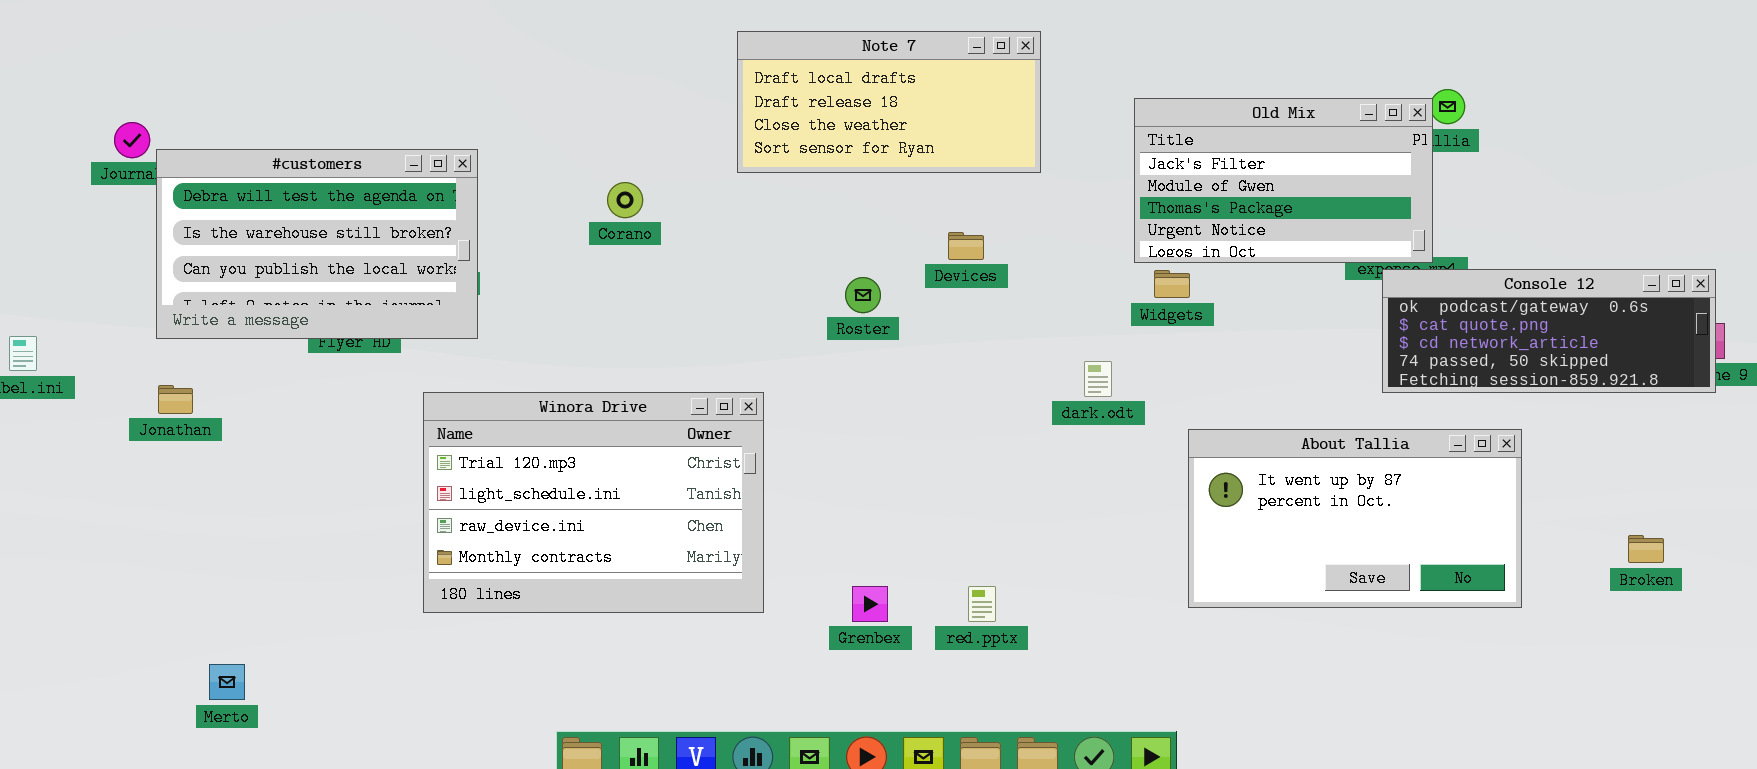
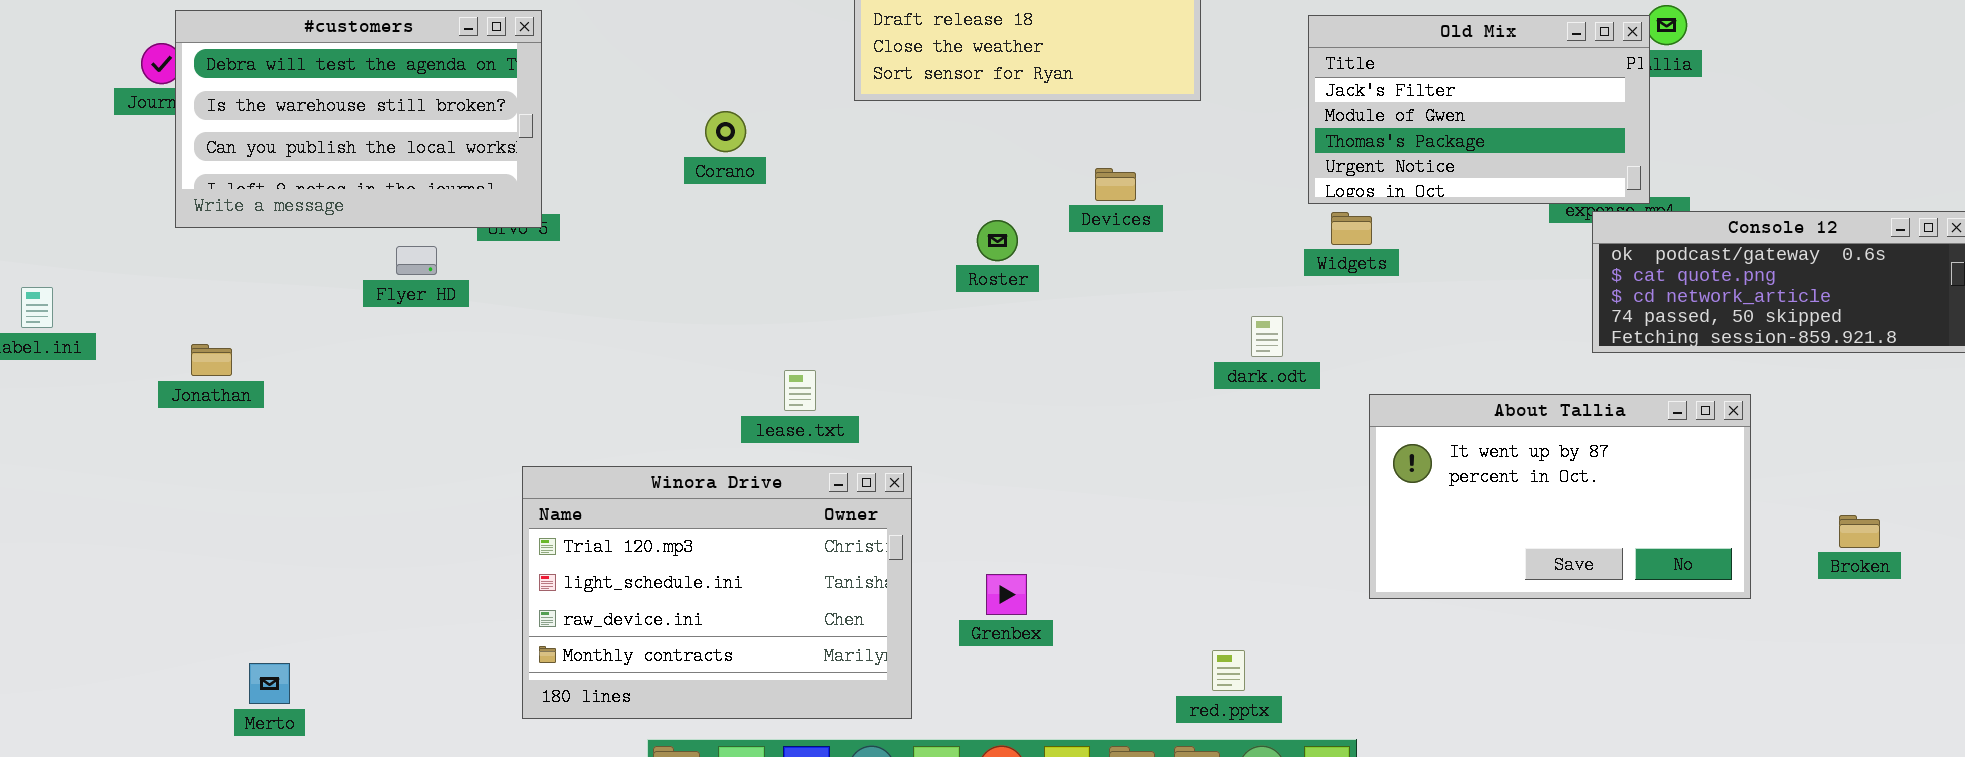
#customers: [156,149,478,339] -> [175,10,542,228], moved
Winora Drive: [423,392,764,613] -> [522,466,912,719], moved
Broken: [1628,535,1664,563] -> [1839,515,1880,548], moved
red.pptx: [968,586,996,622] -> [1212,650,1245,691], moved

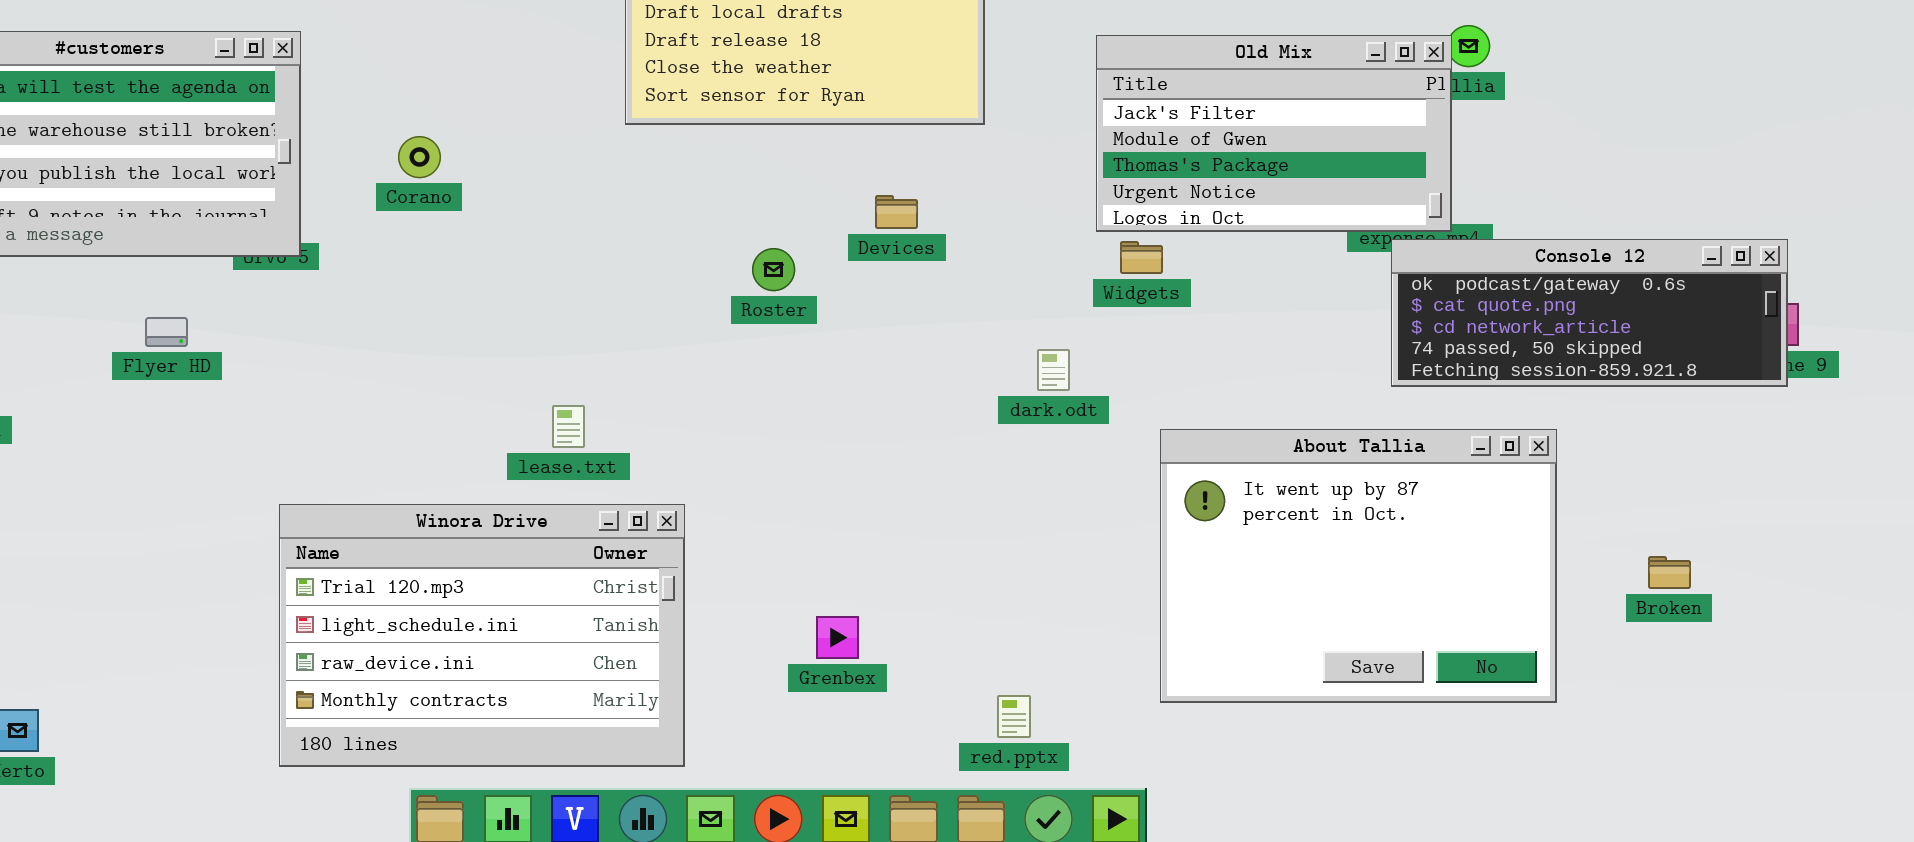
Corano: [705,111,746,152] -> [398,136,441,178], moved
Flyer HD: [396,246,437,275] -> [145,317,188,347], moved
About Tallia: [1369,394,1751,599] -> [1160,429,1557,703], resized
Grenbex: [986,574,1027,615] -> [816,616,859,659], moved

